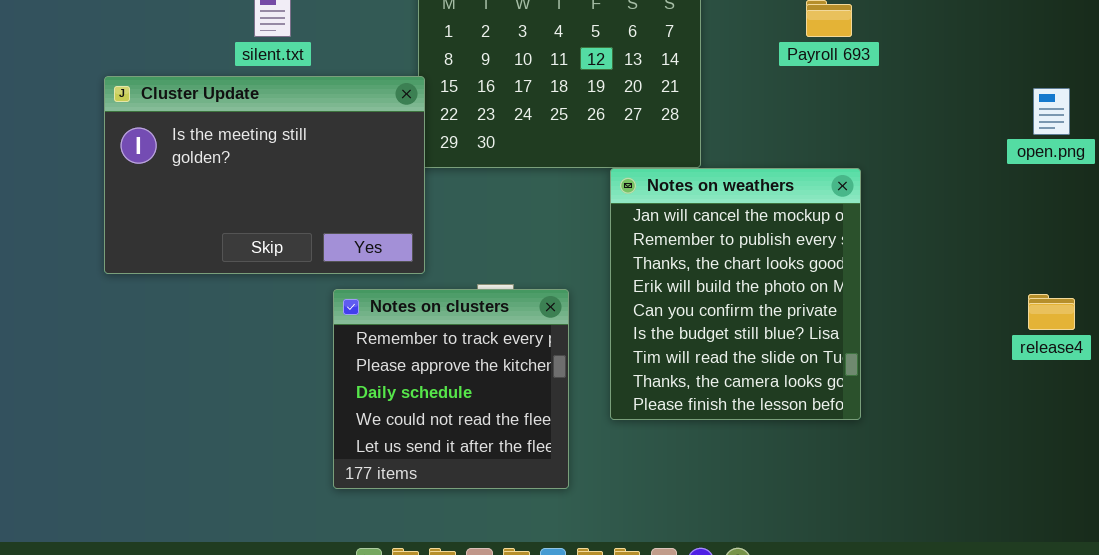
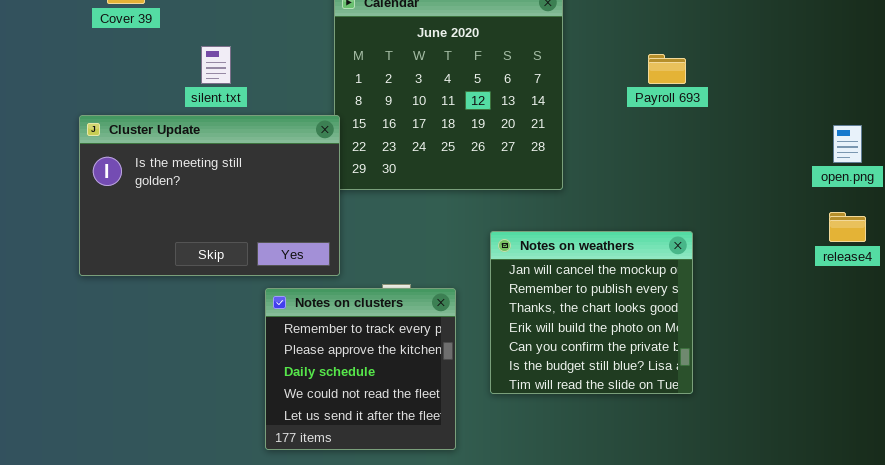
Notes on weathers: [610,168,861,420] -> [490,231,693,394], resized
release4: [1028,294,1075,330] -> [829,212,866,242], moved

